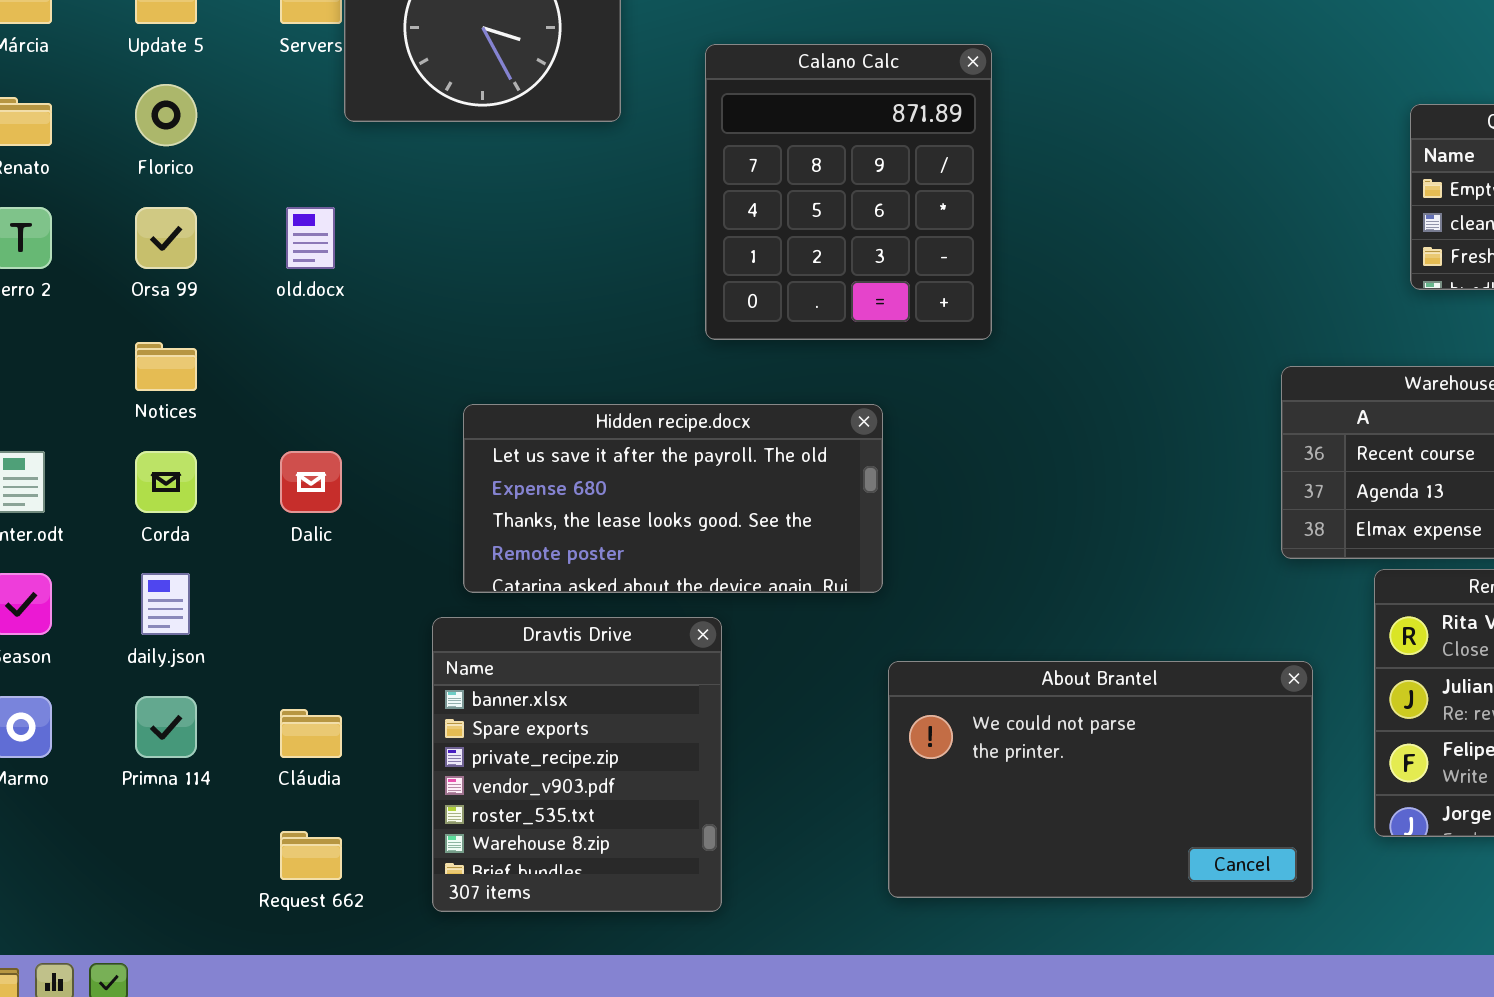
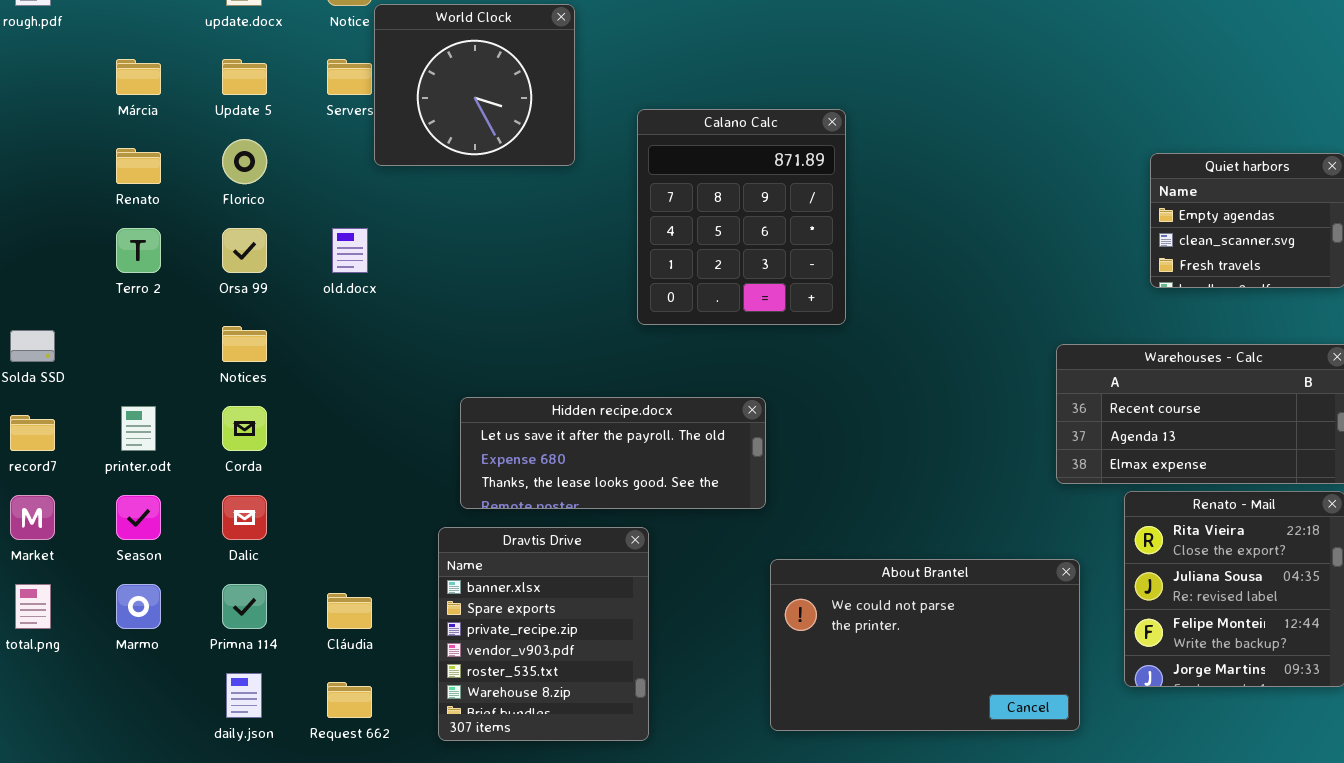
Hidden recipe.docx: [463,404,883,593] -> [460,397,766,509], resized
Dalic: [280,451,342,513] -> [222,495,267,540], moved
daily.json: [141,573,190,635] -> [226,673,262,718], moved

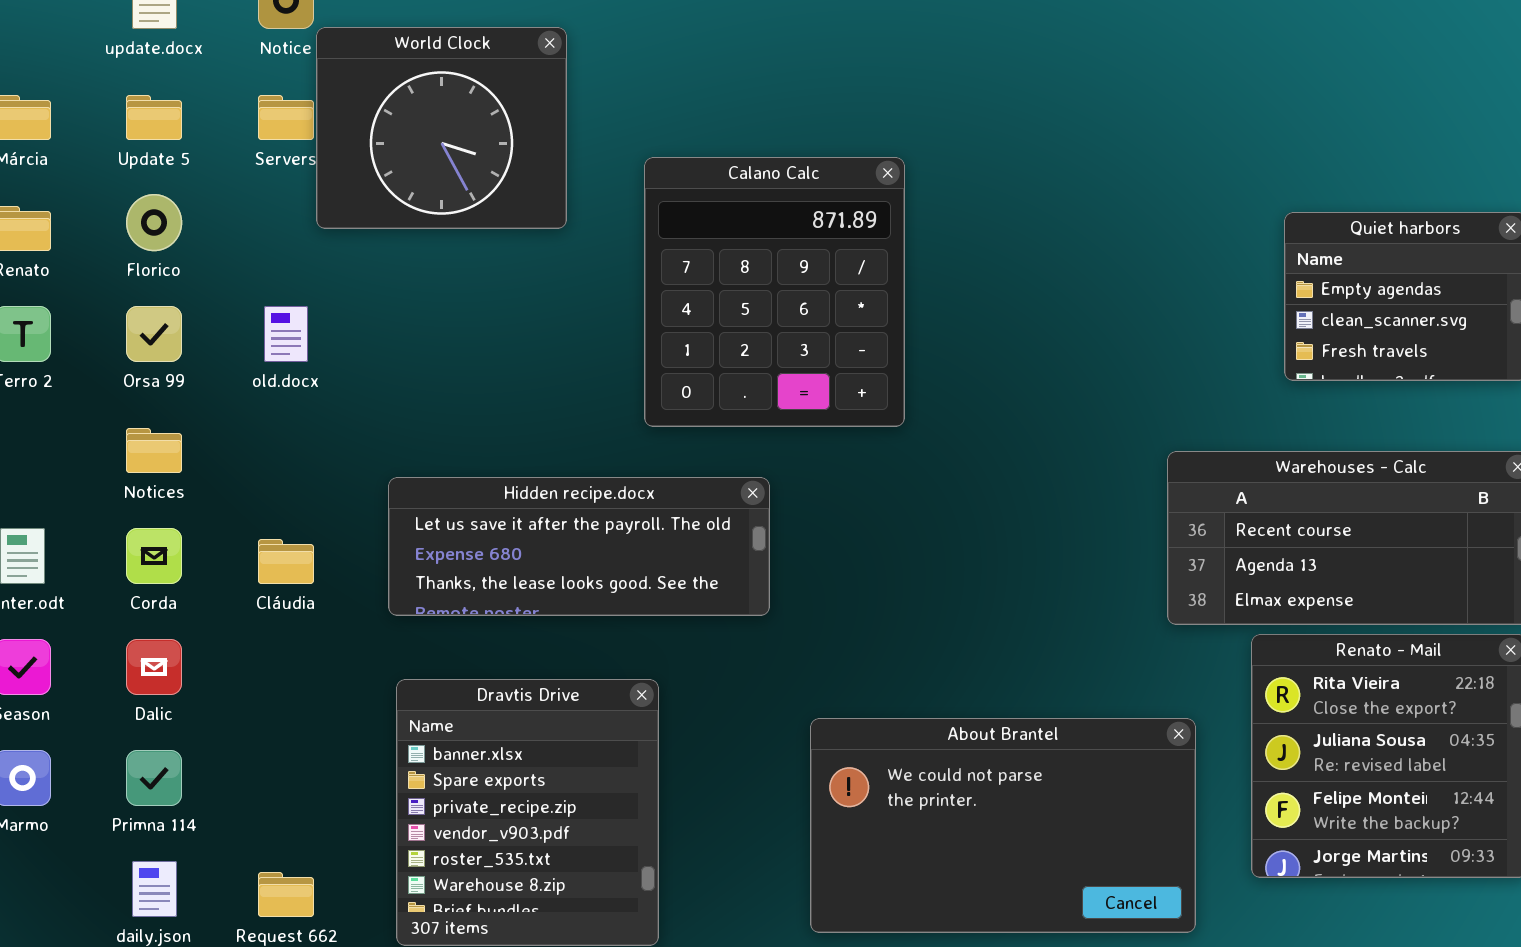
Hidden recipe.docx: [460,397,766,509] -> [388,477,770,616], moved
Cláudia: [327,593,372,629] -> [258,539,314,584], moved

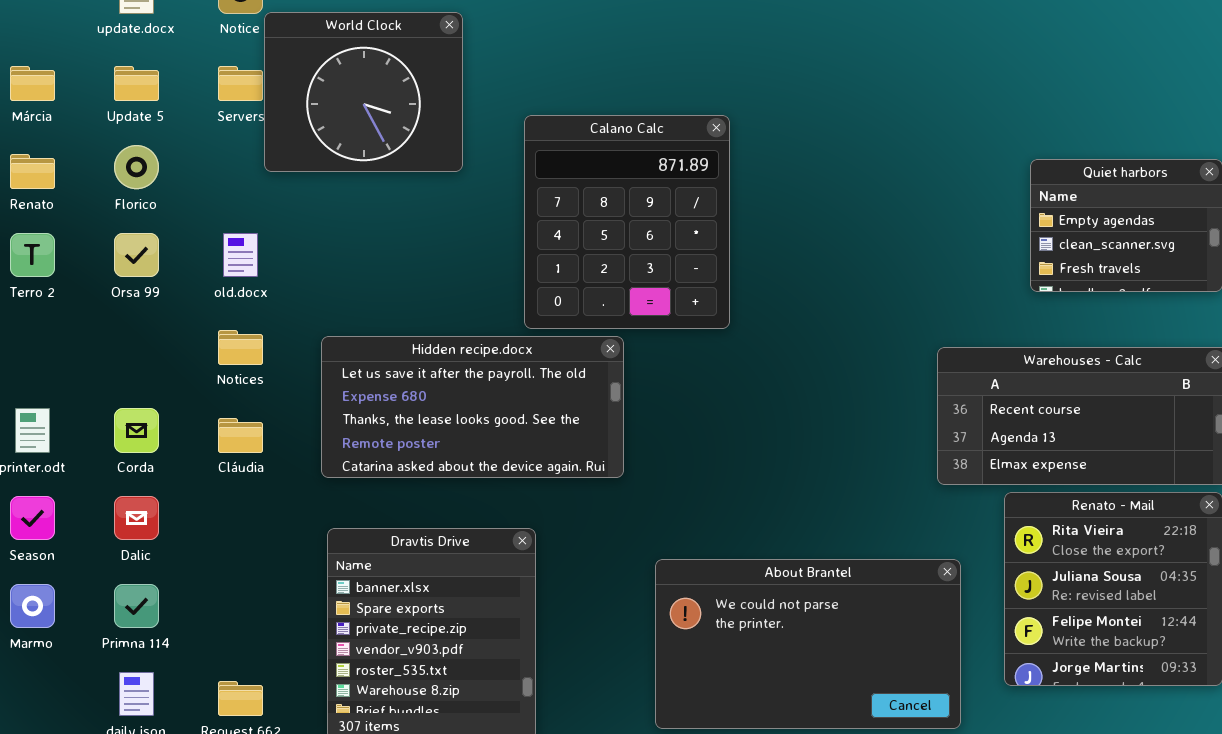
Notices: [126,428,182,473] -> [218,330,263,365], moved
Hidden recipe.docx: [388,477,770,616] -> [321,336,624,478], resized

